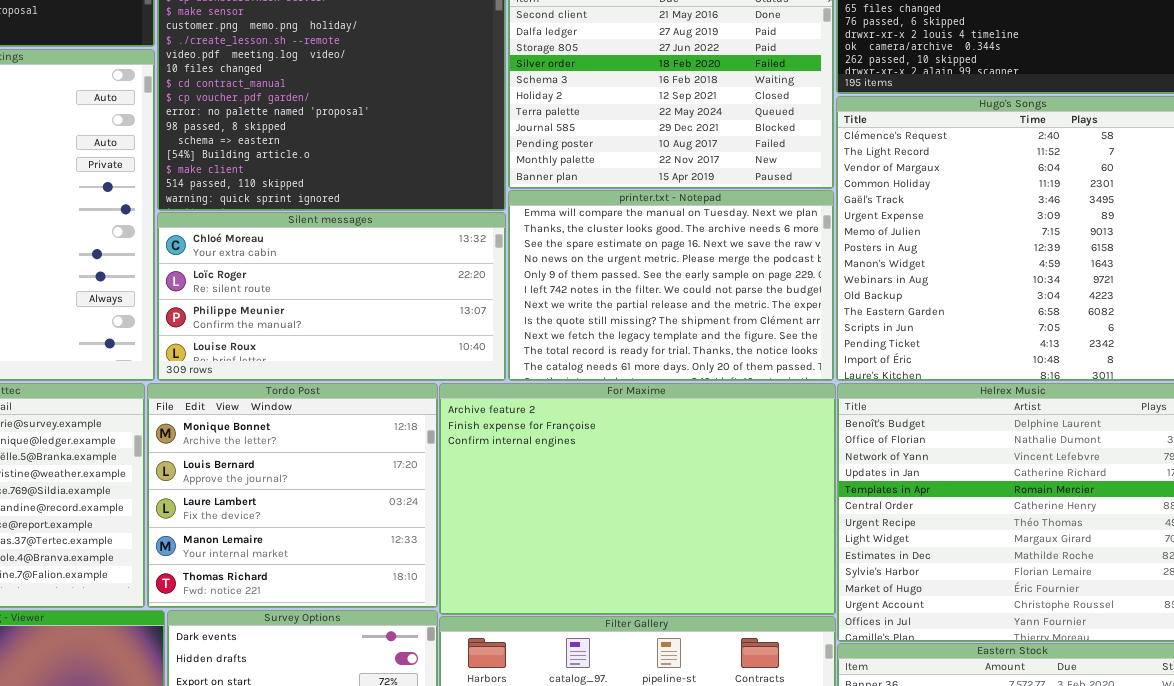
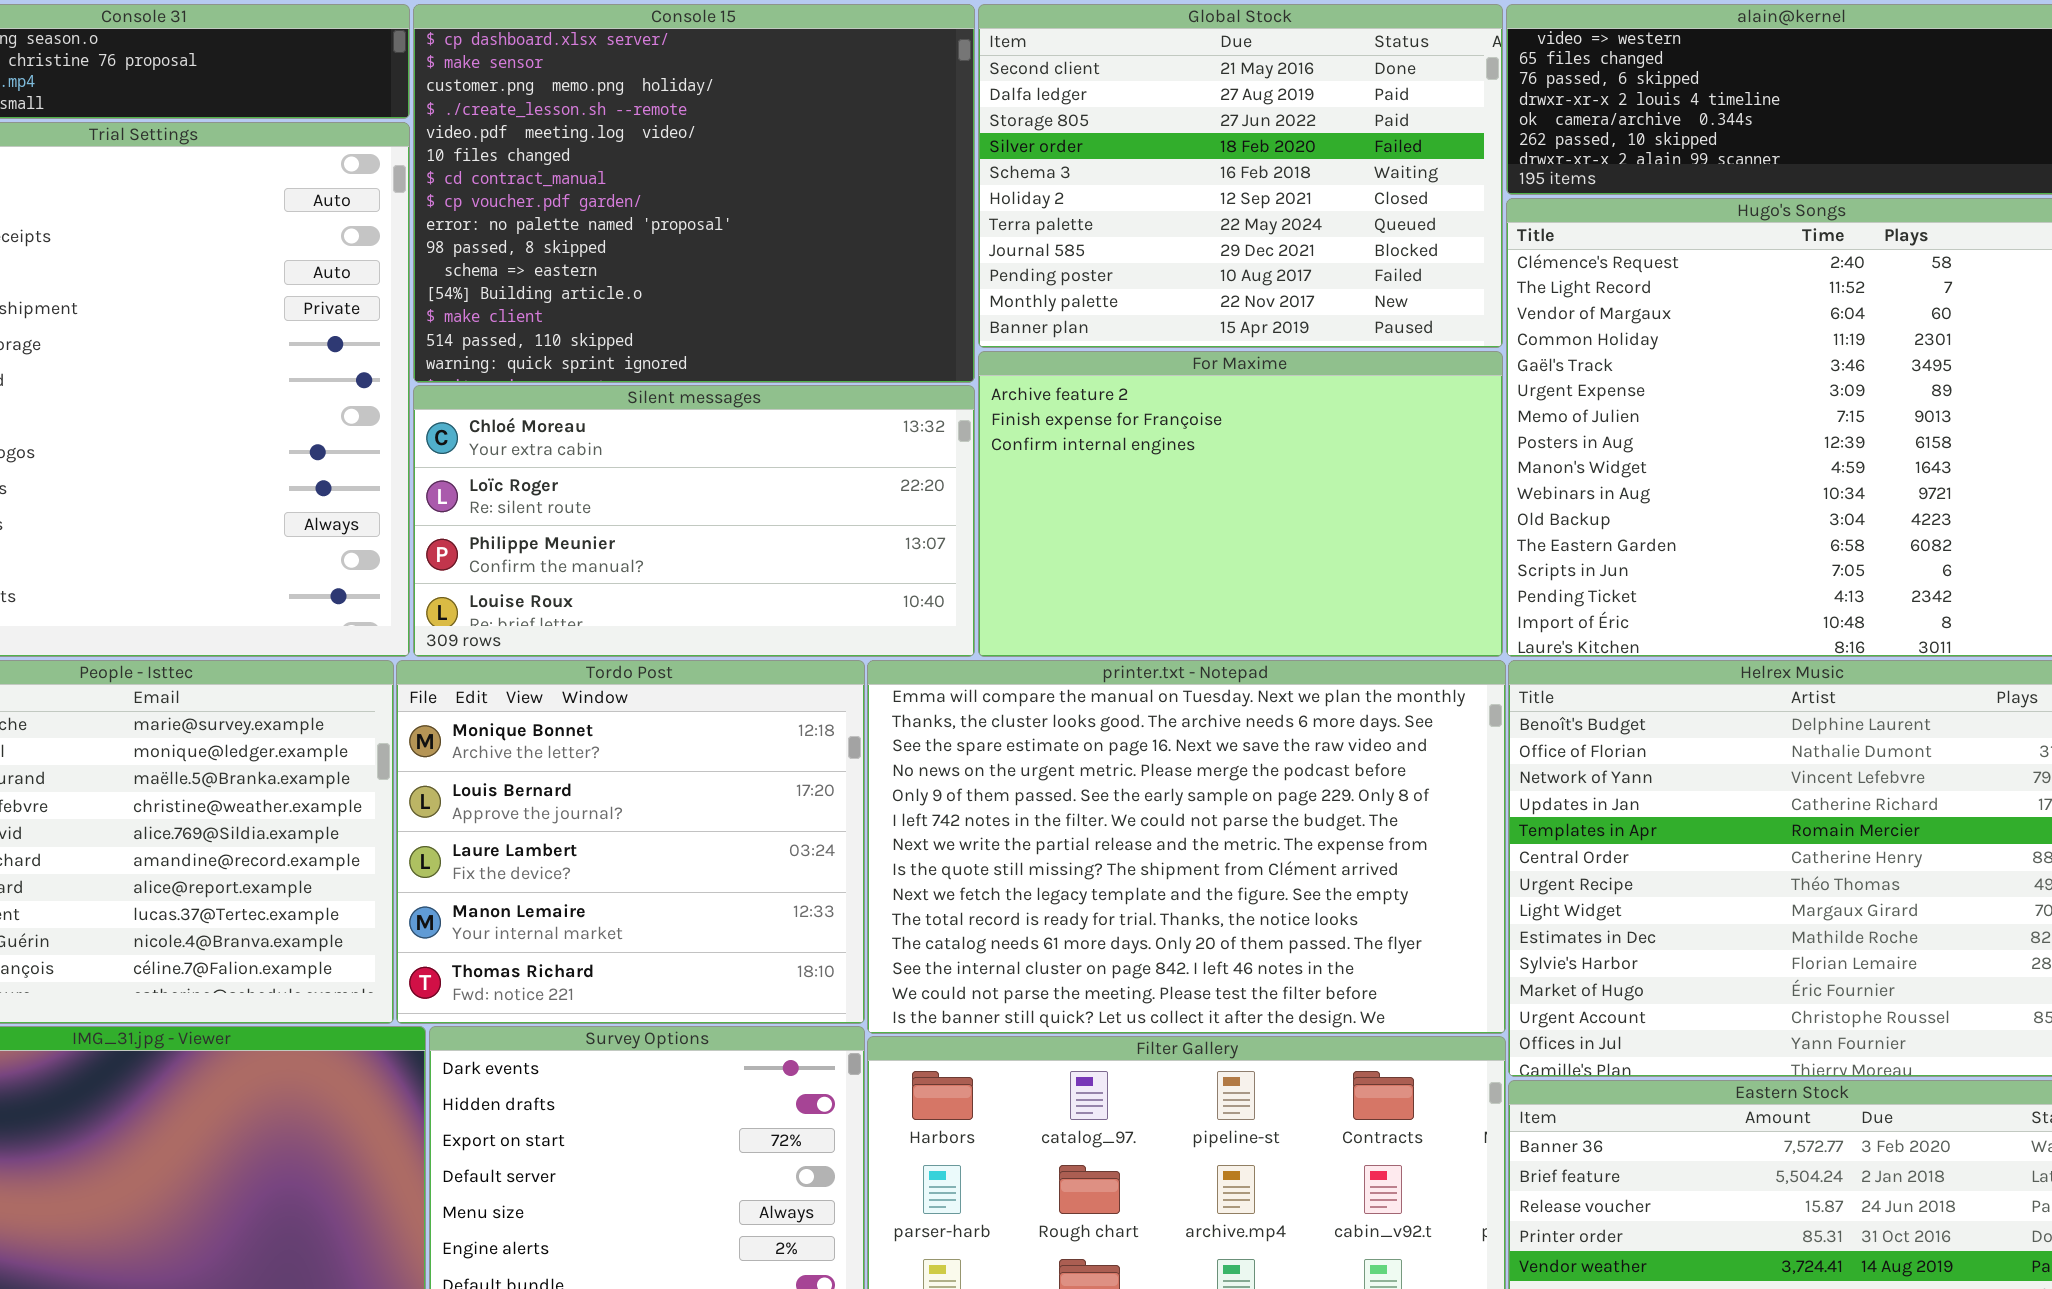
printer.txt - Notepad: [508,190,834,381] -> [867,660,1506,1034], moved, resized
For Maxime: [439,383,836,615] -> [978,351,1503,657], moved, resized

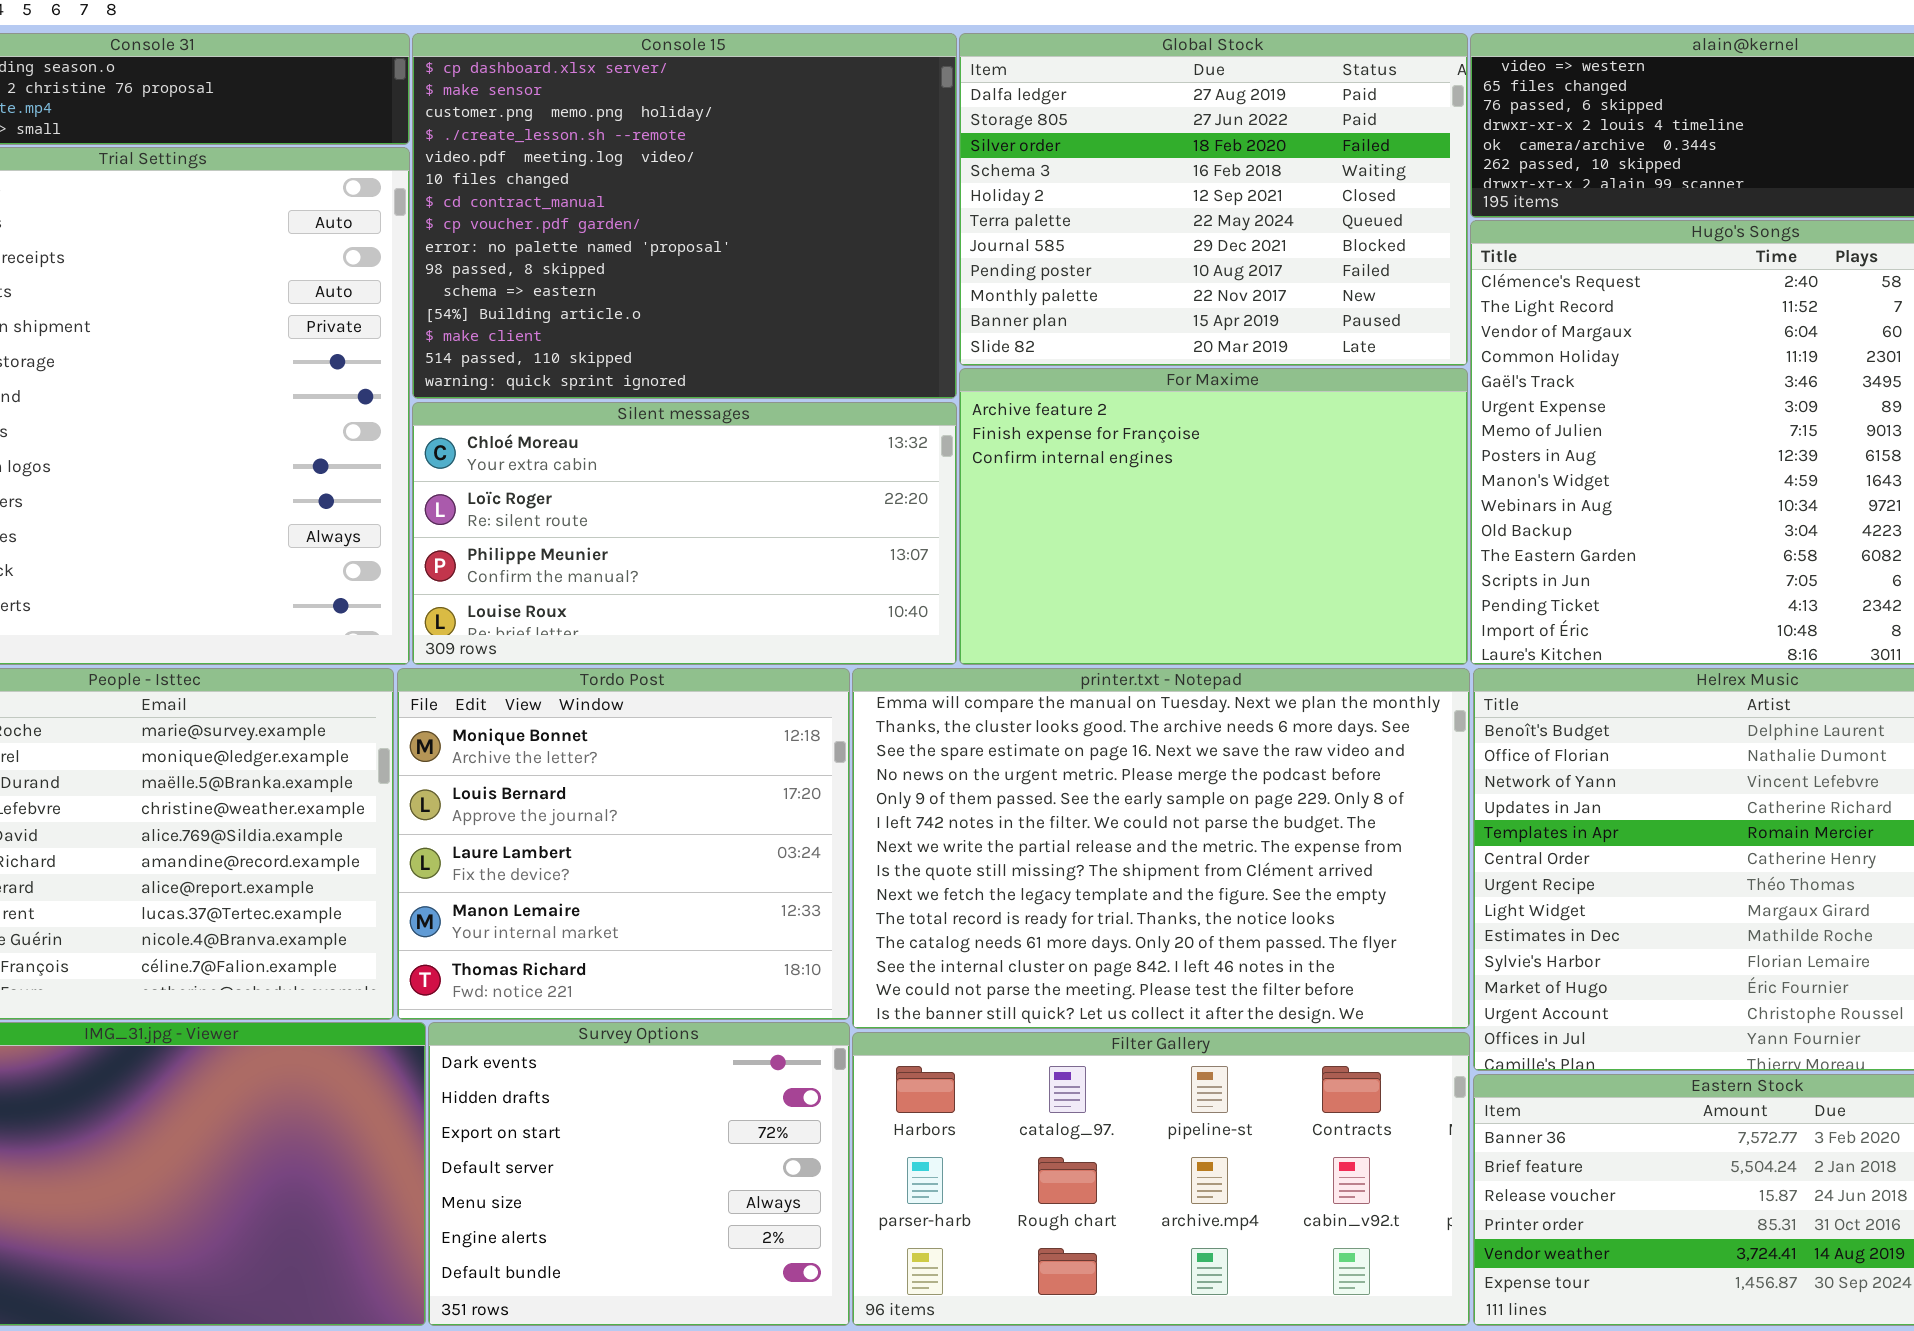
Global Stock: [978,4,1503,348] -> [959,33,1468,366], scrolled down 1 row

